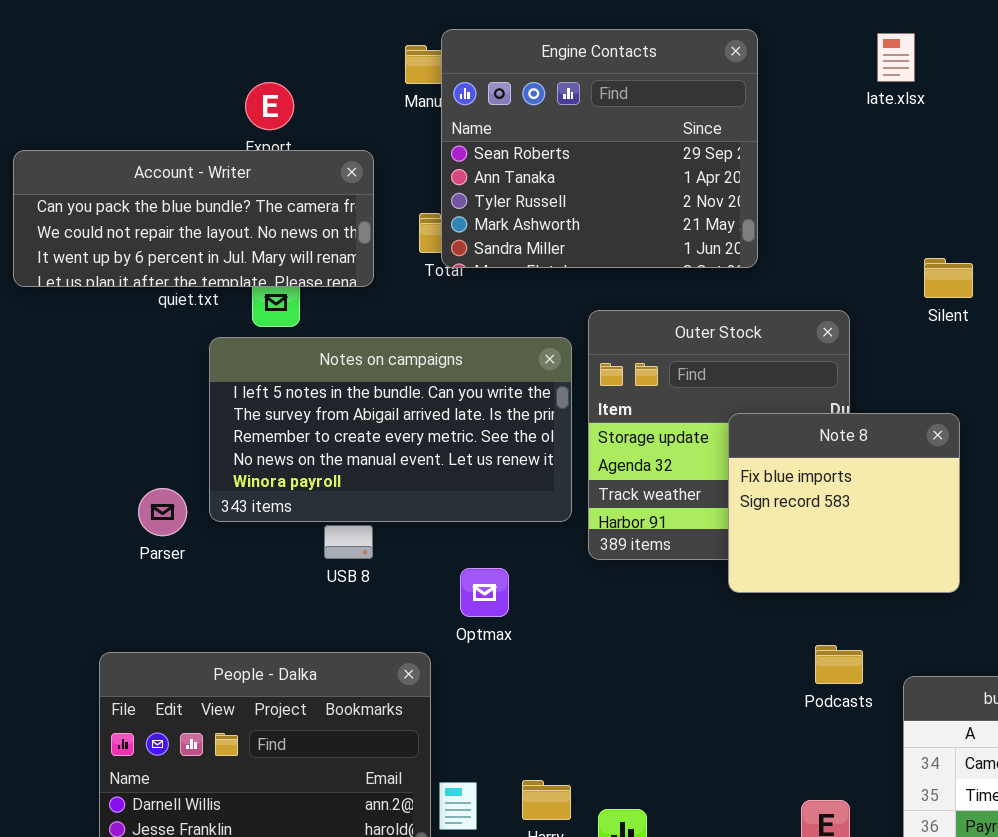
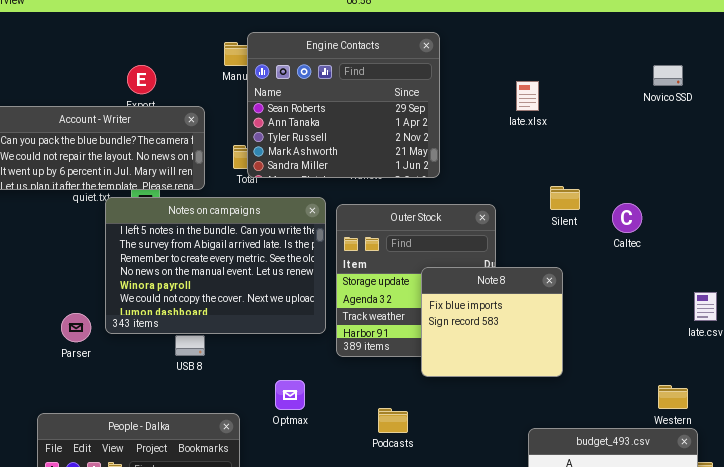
late.xlsx: [877,33,915,82] -> [516,81,539,111], moved
Silent: [924,258,973,298] -> [550,186,580,210], moved
Notes on campaigns: [209,337,572,522] -> [105,197,326,334], resized
Optmax: [460,568,509,617] -> [275,380,305,410], moved
Podcasts: [815,645,863,684] -> [378,408,408,433], moved

